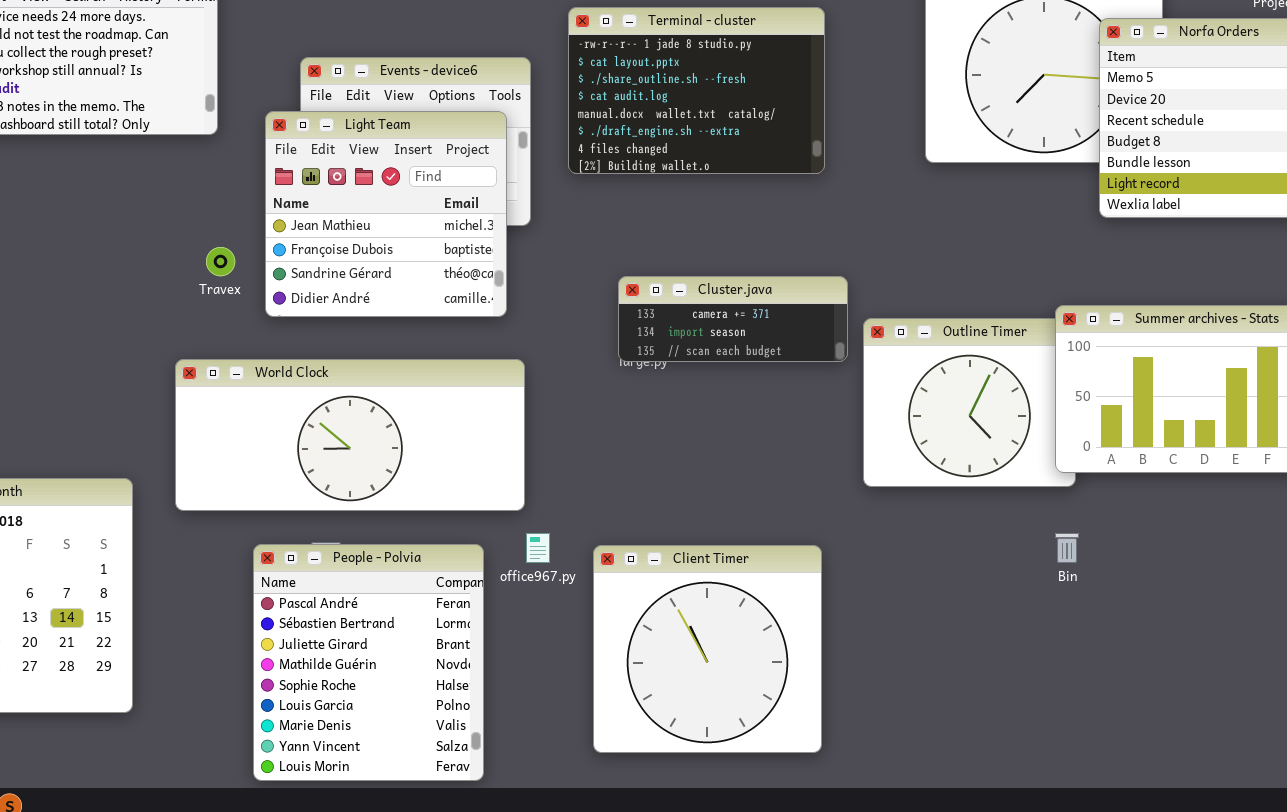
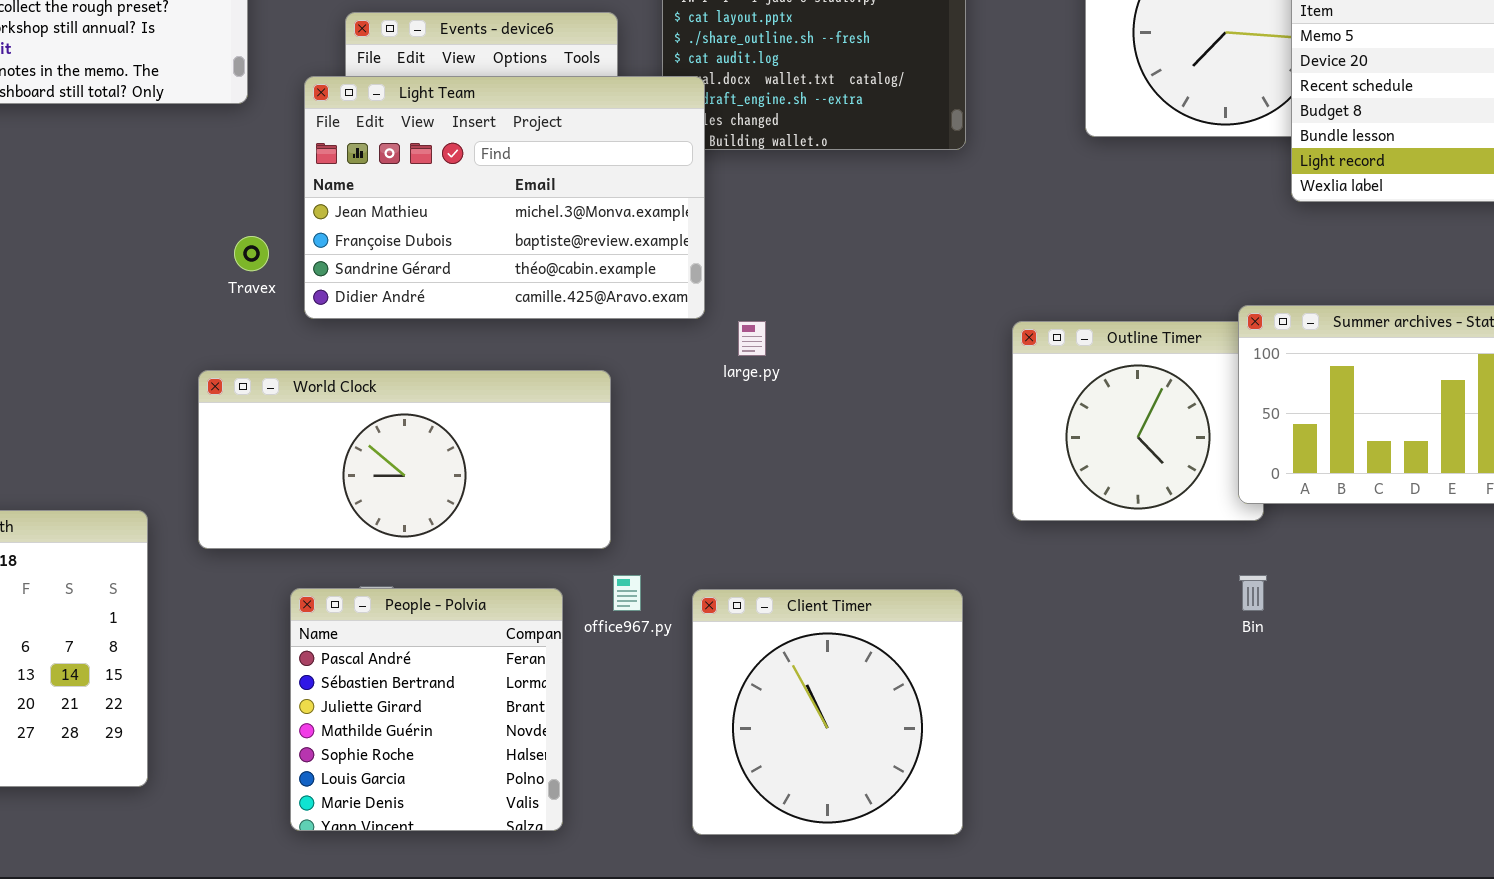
Light Team: [265,111,507,317] -> [304,76,705,319], resized
Cluster.java: [618,276,848,362] -> none, closed
People - Polvia: [253,544,484,781] -> [290,588,563,831], resized

